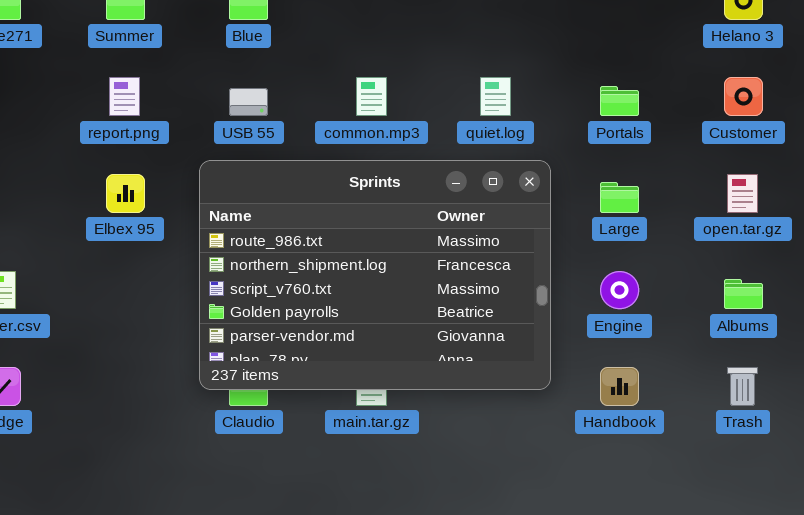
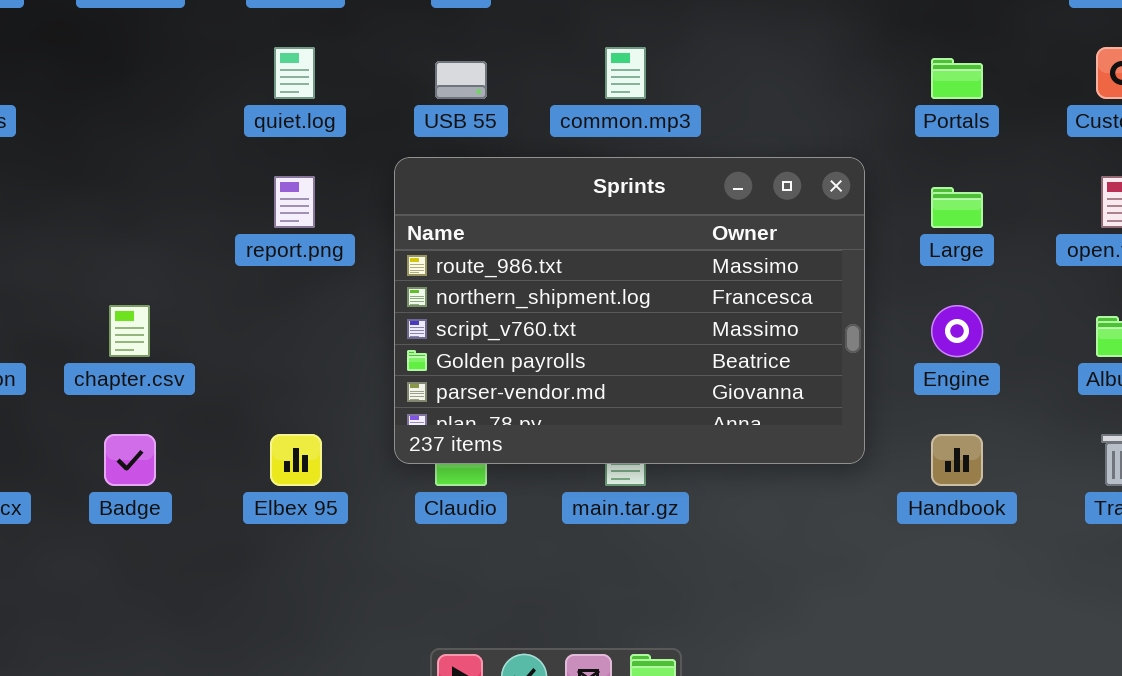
report.png: [109,77,140,116] -> [274,176,315,228], moved
quiet.log: [480,77,511,116] -> [274,47,315,99], moved
Elbex 95: [106,174,145,213] -> [270,434,322,486], moved

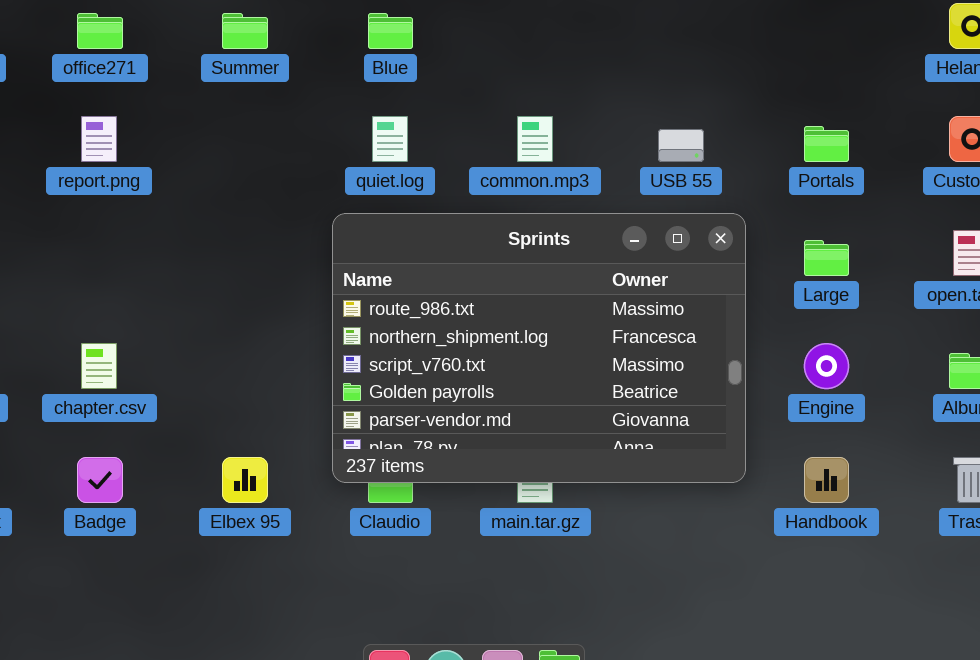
quiet.log: [274,47,315,99] -> [372,116,408,162], moved
USB 55: [435,61,487,99] -> [658,129,704,162], moved
report.png: [274,176,315,228] -> [81,116,117,162], moved

